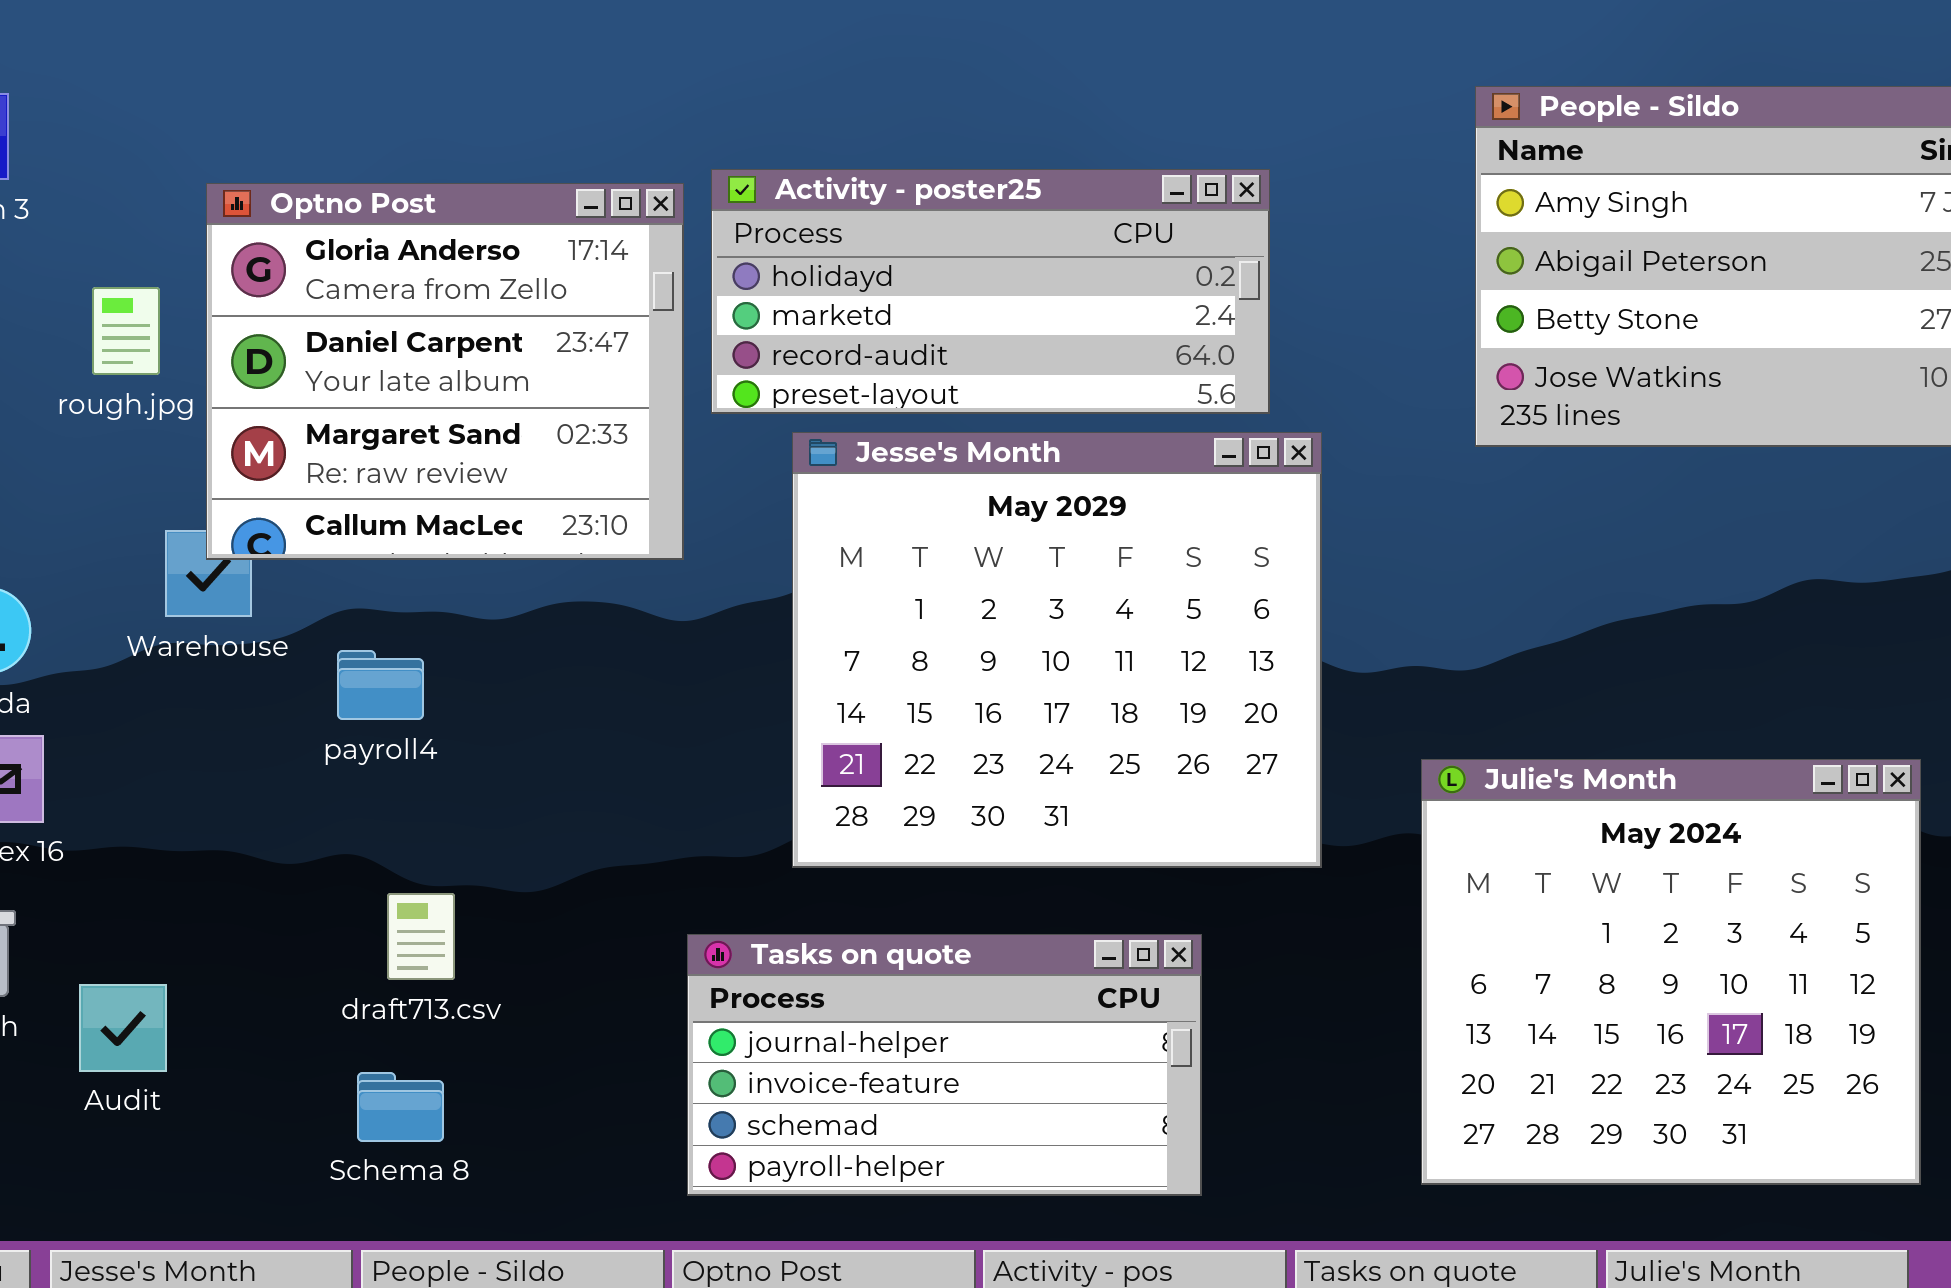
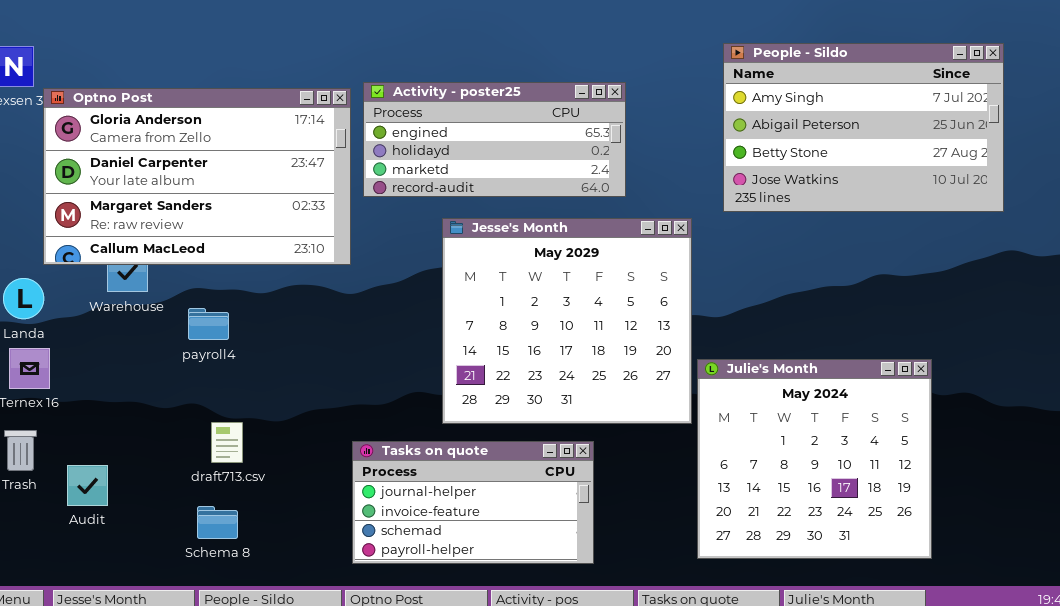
Activity - poster25: [711,169,1270,414] -> [363,82,626,197], scrolled up 1 row
Optno Post: [206,183,684,560] -> [43,88,351,265], resized
Jesse's Month: [792,432,1322,868] -> [442,218,692,424], moved

